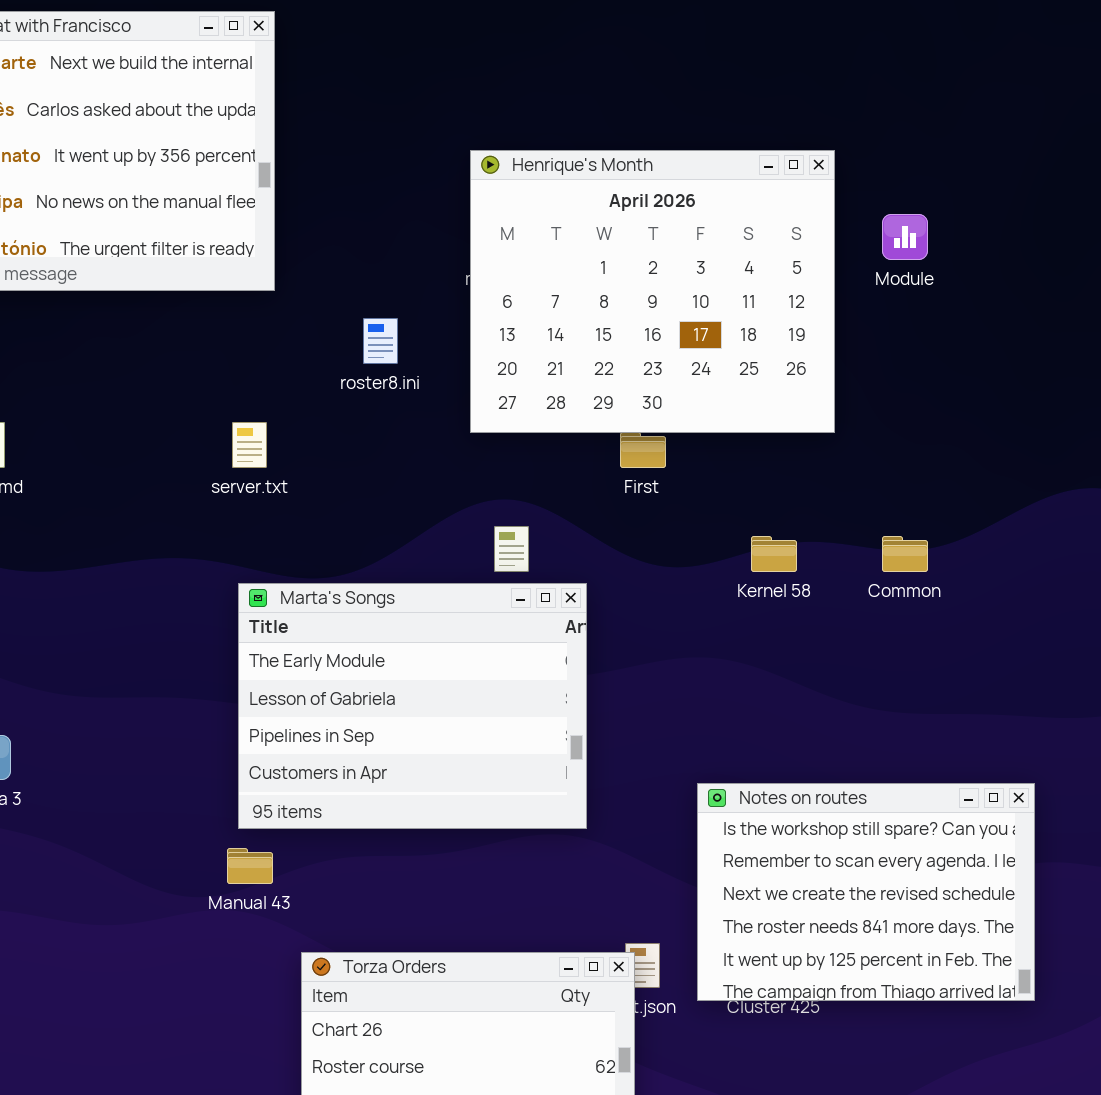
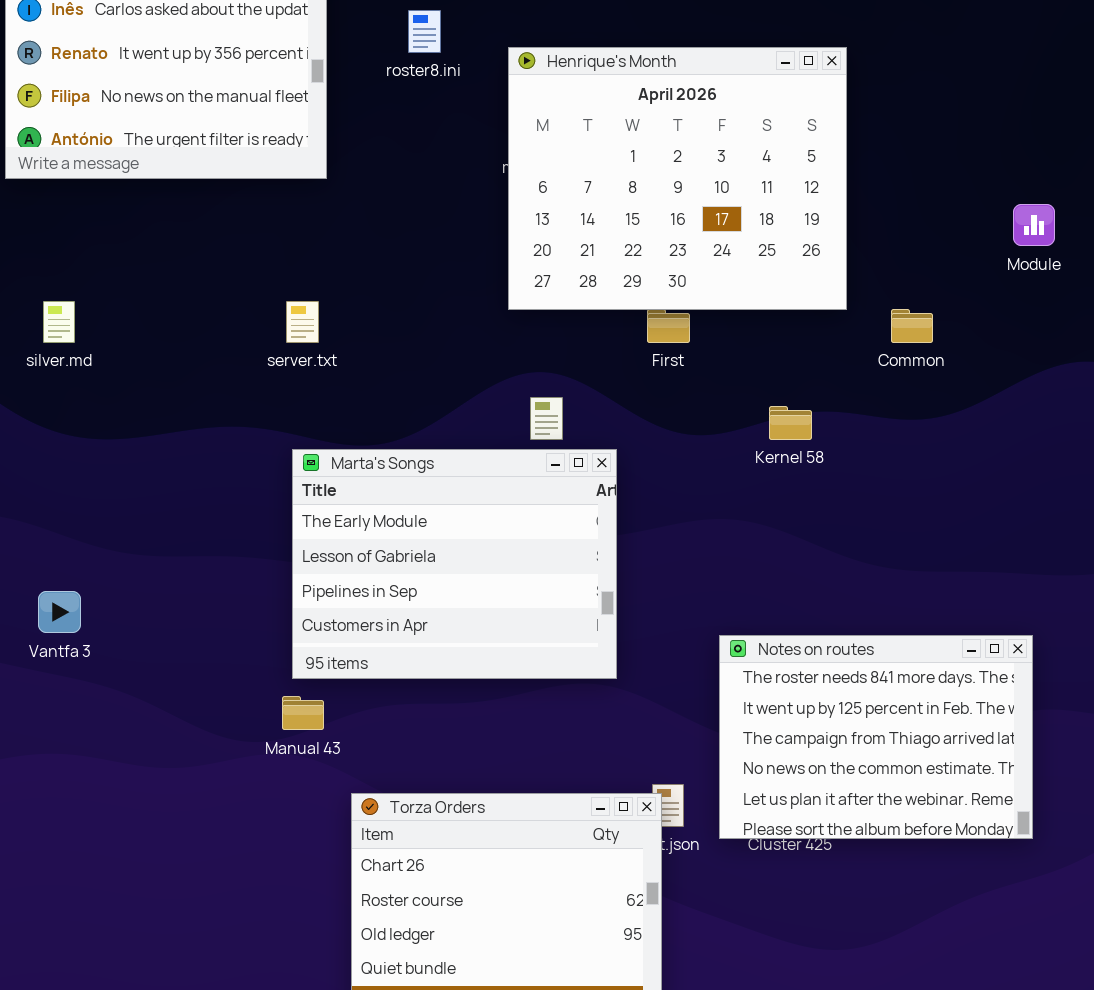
Module: [882,214,928,260] -> [1013,204,1055,246], moved
roster8.ini: [363,318,398,364] -> [408,10,441,53], moved
Common: [882,536,928,572] -> [891,309,933,343], moved
Notes on routes: [697,783,1035,1001] -> [719,635,1033,839], scrolled down 3 rows

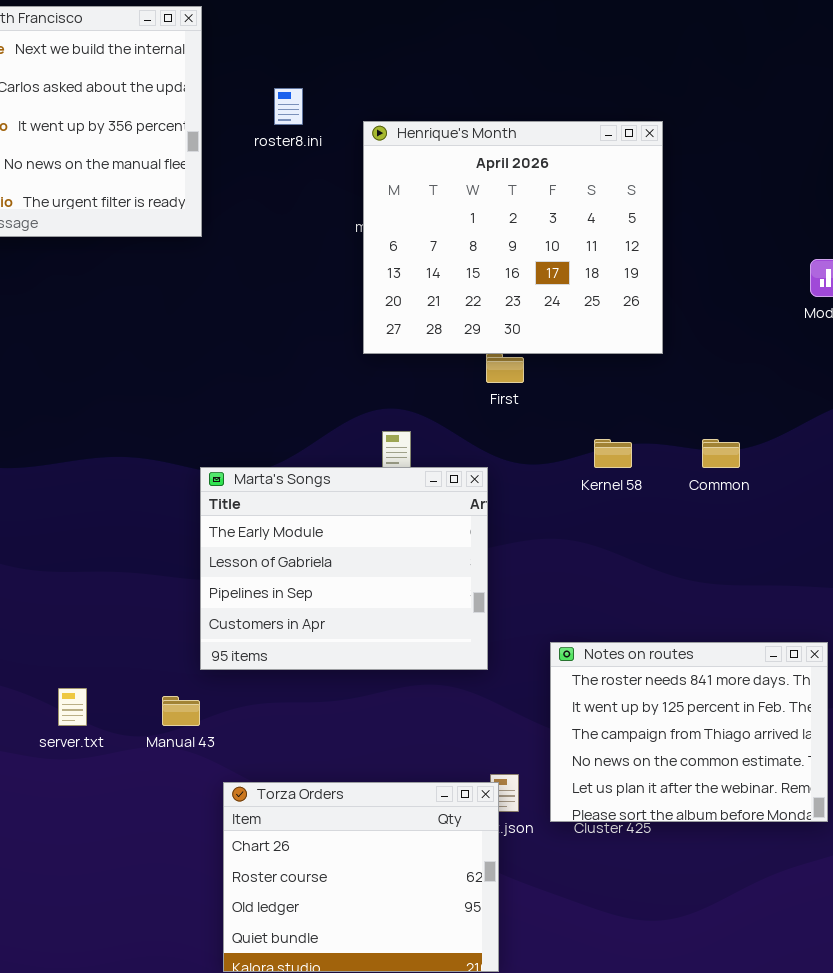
server.txt: [286,301,319,343] -> [58,688,87,726], moved
Common: [891,309,933,343] -> [702,439,740,468], moved
Marta's Songs: [292,449,617,679] -> [200,467,488,670], moved

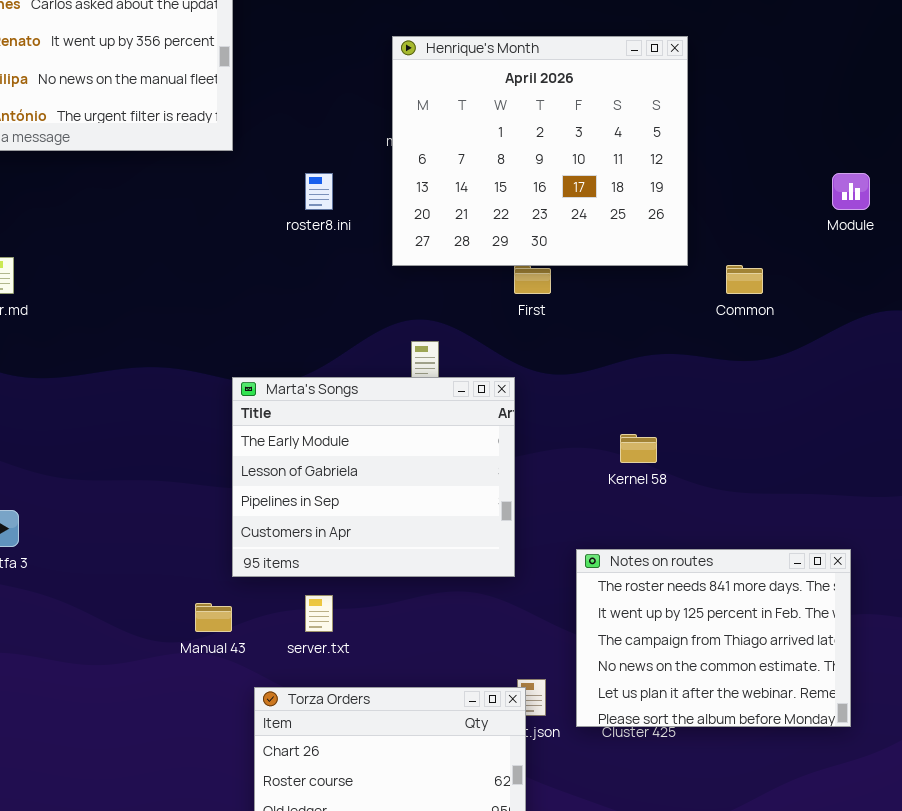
roster8.ini: [274,88,303,125] -> [305,173,333,210], moved
Kernel 58: [594,439,632,468] -> [620,434,657,463], moved
Common: [702,439,740,468] -> [726,265,763,294], moved
server.txt: [58,688,87,726] -> [305,595,333,632], moved

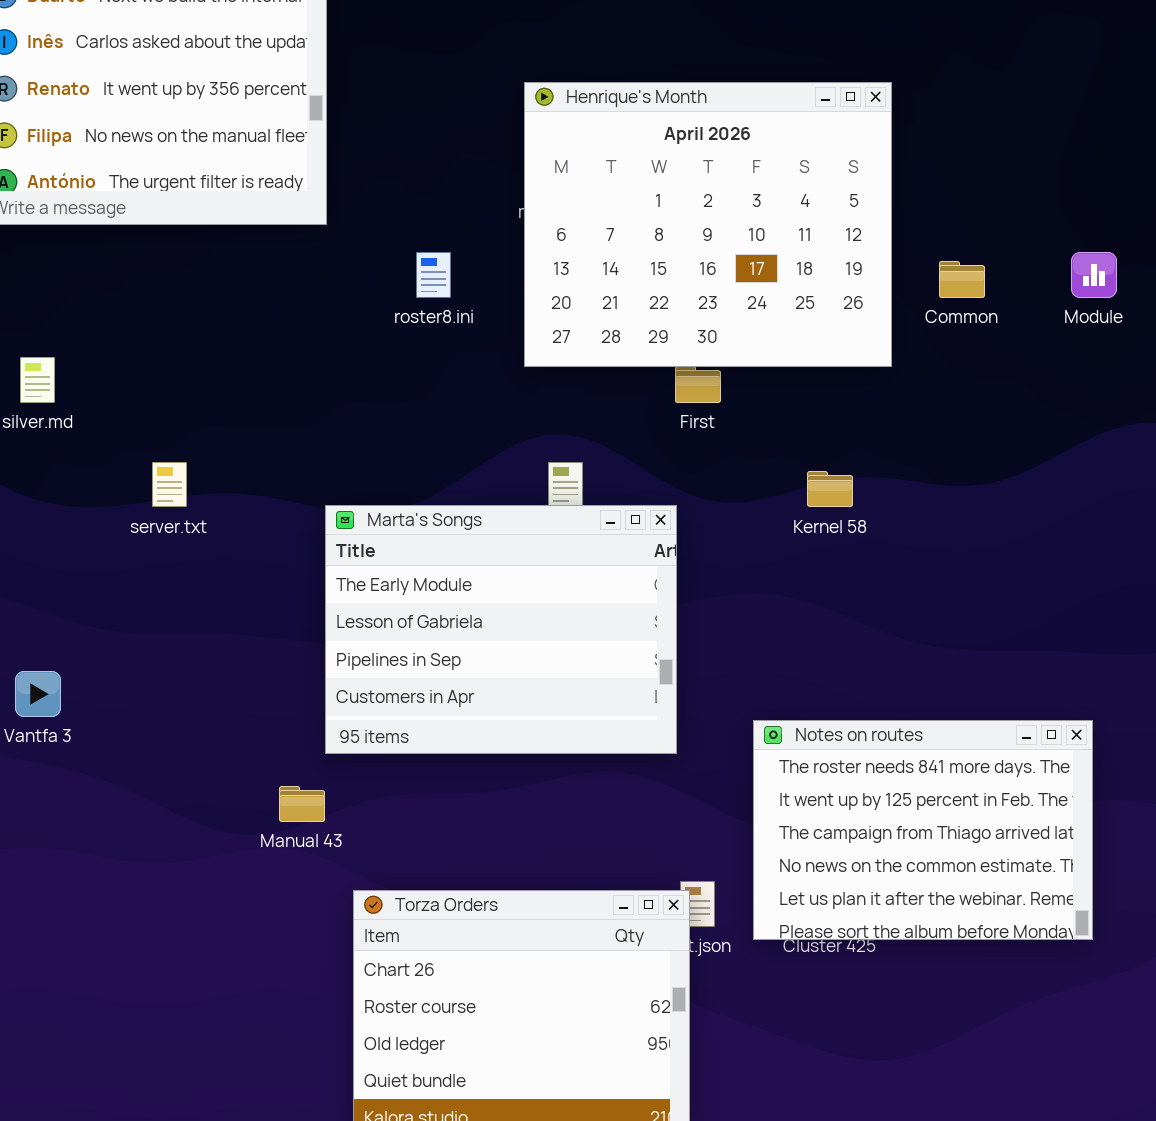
Common: [726,265,763,294] -> [939,261,985,298], moved
Kernel 58: [620,434,657,463] -> [807,471,853,507], moved
server.txt: [305,595,333,632] -> [152,462,187,507], moved

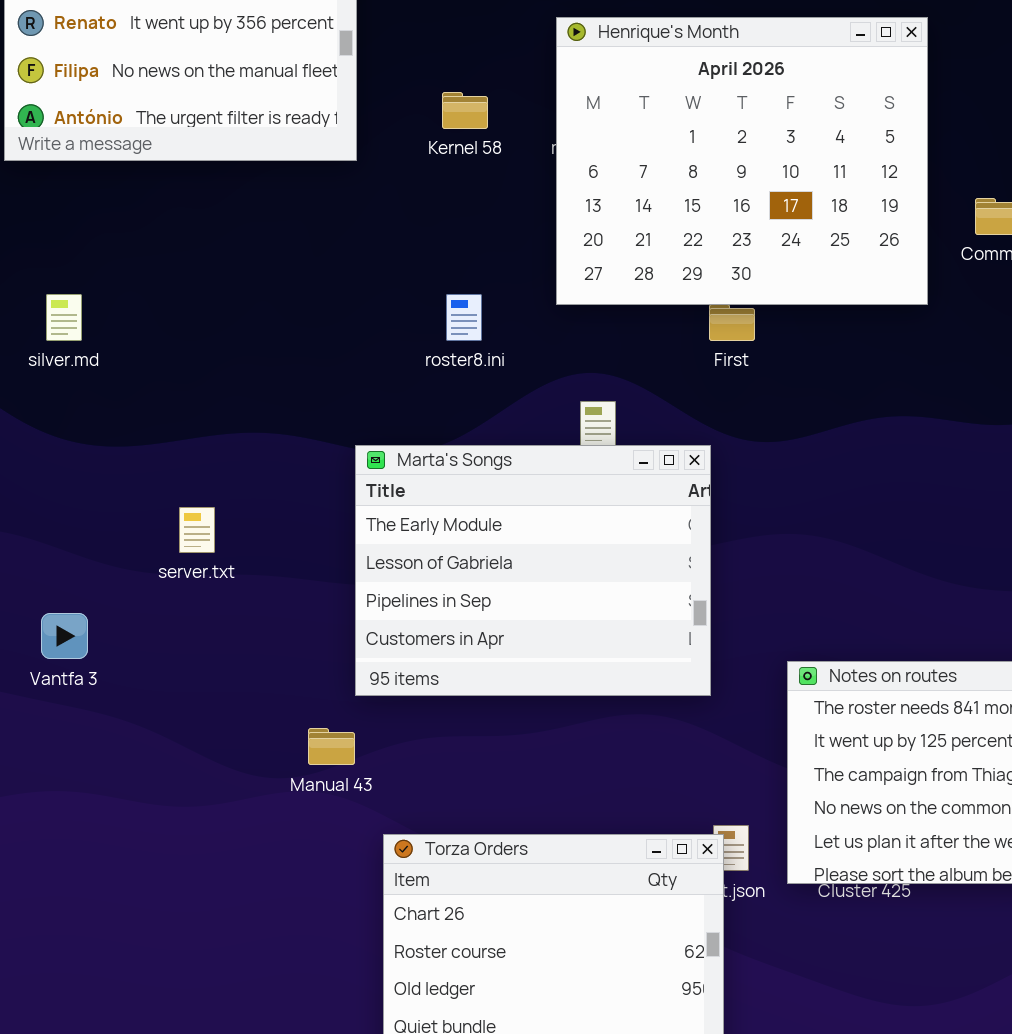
roster8.ini: [416,252,451,298] -> [446,294,482,341], moved
server.txt: [152,462,187,507] -> [179,507,215,553], moved
Kernel 58: [807,471,853,507] -> [442,92,488,129], moved

